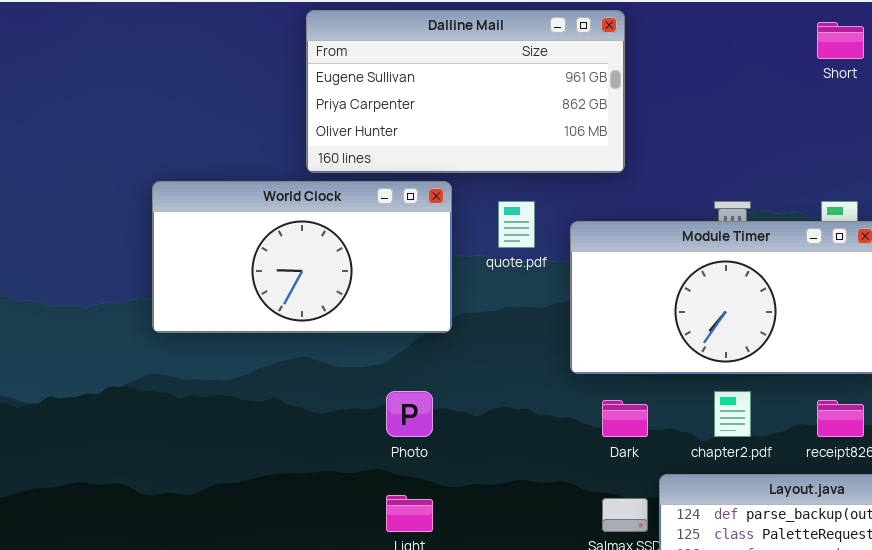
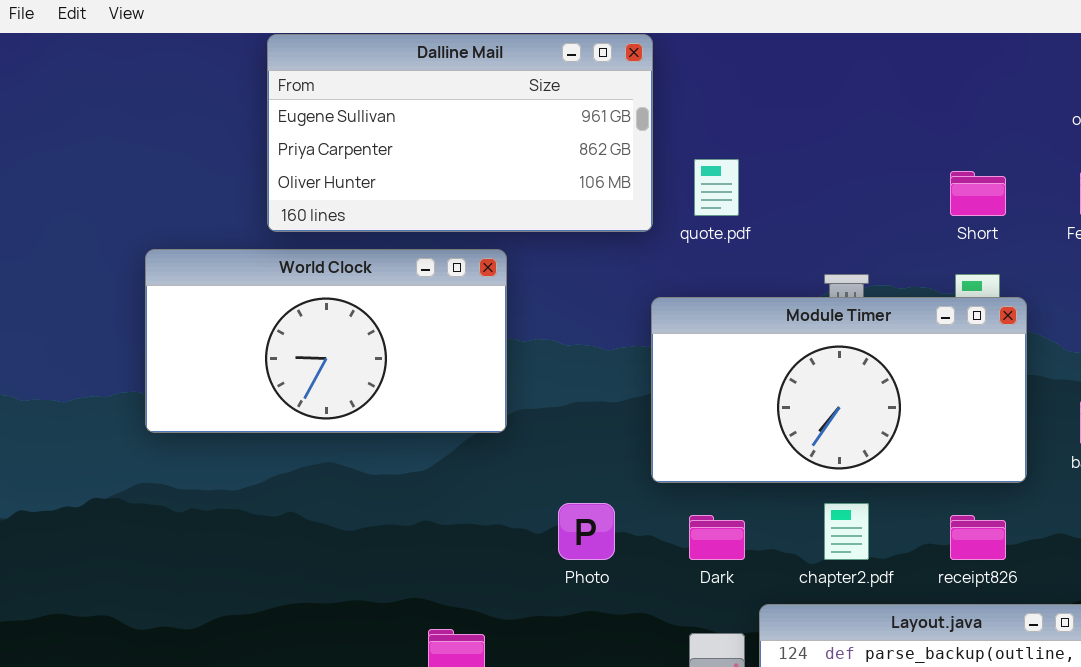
Dalline Mail: [306,10,625,173] -> [267,34,653,232], moved
Short: [817,22,864,59] -> [950,171,1006,216], moved
quote.pdf: [498,201,535,248] -> [694,159,739,216], moved
Photo: [386,391,433,437] -> [558,503,615,560], moved

